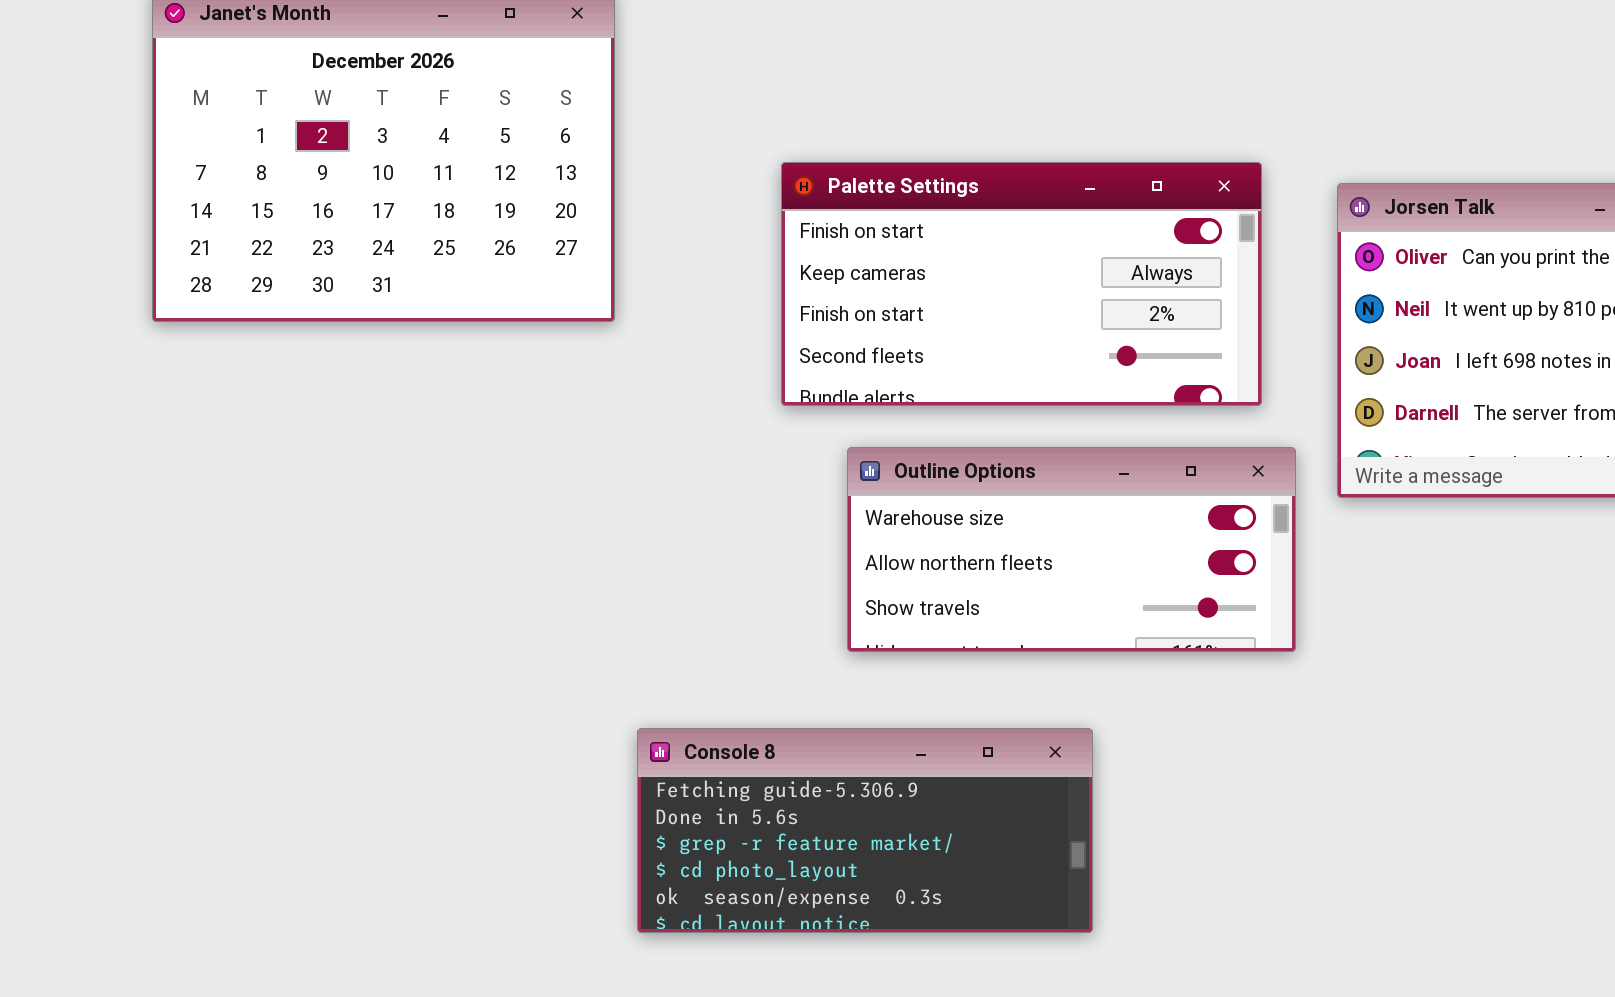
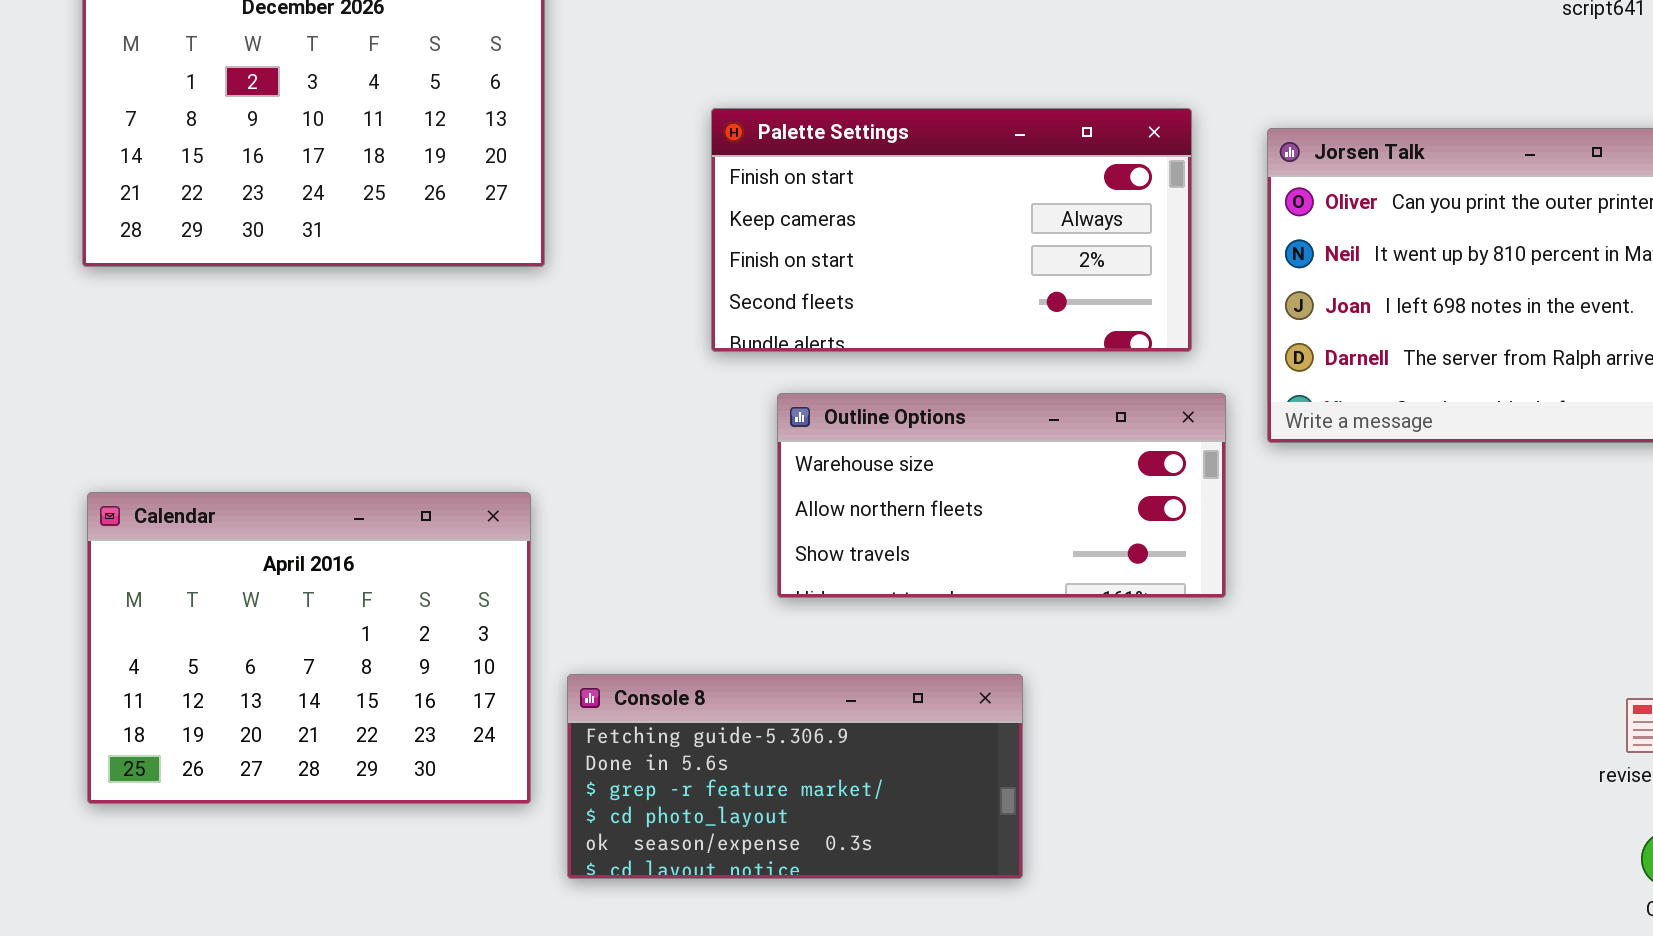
Calendar: none -> [87,492,531,804], opened

